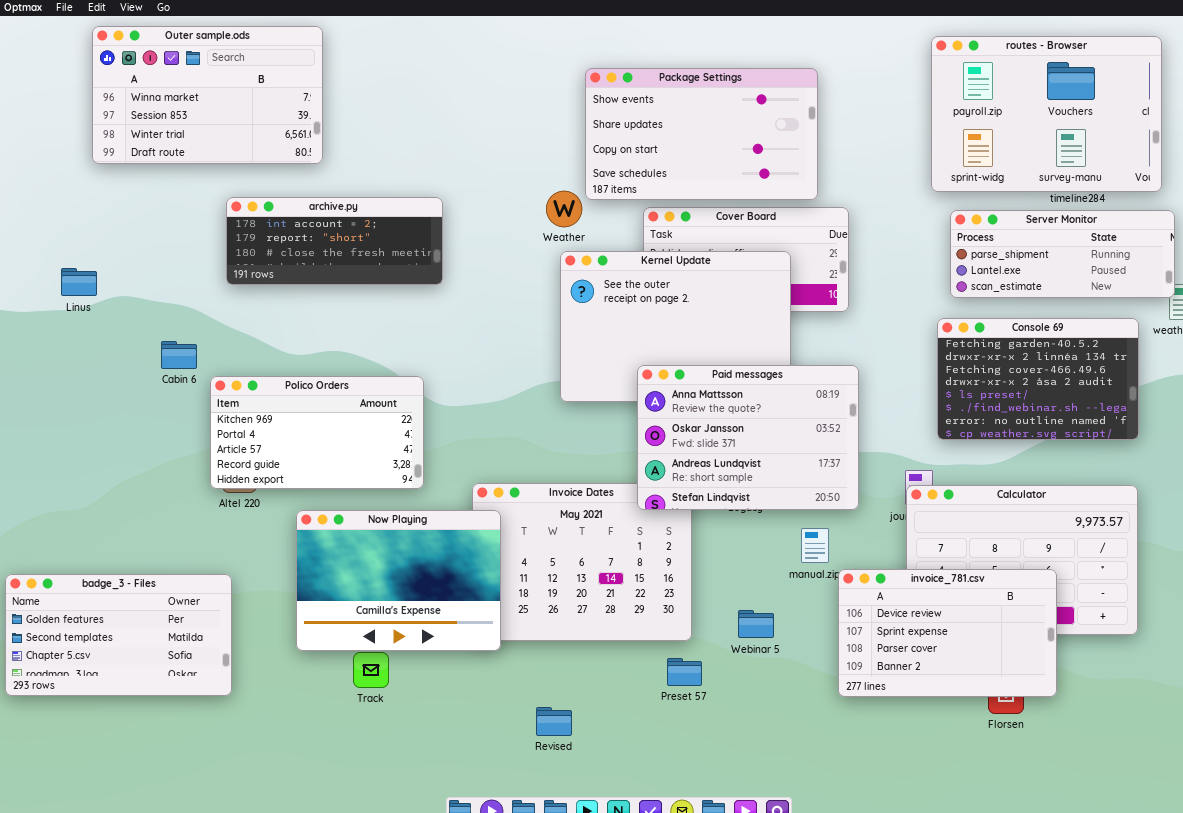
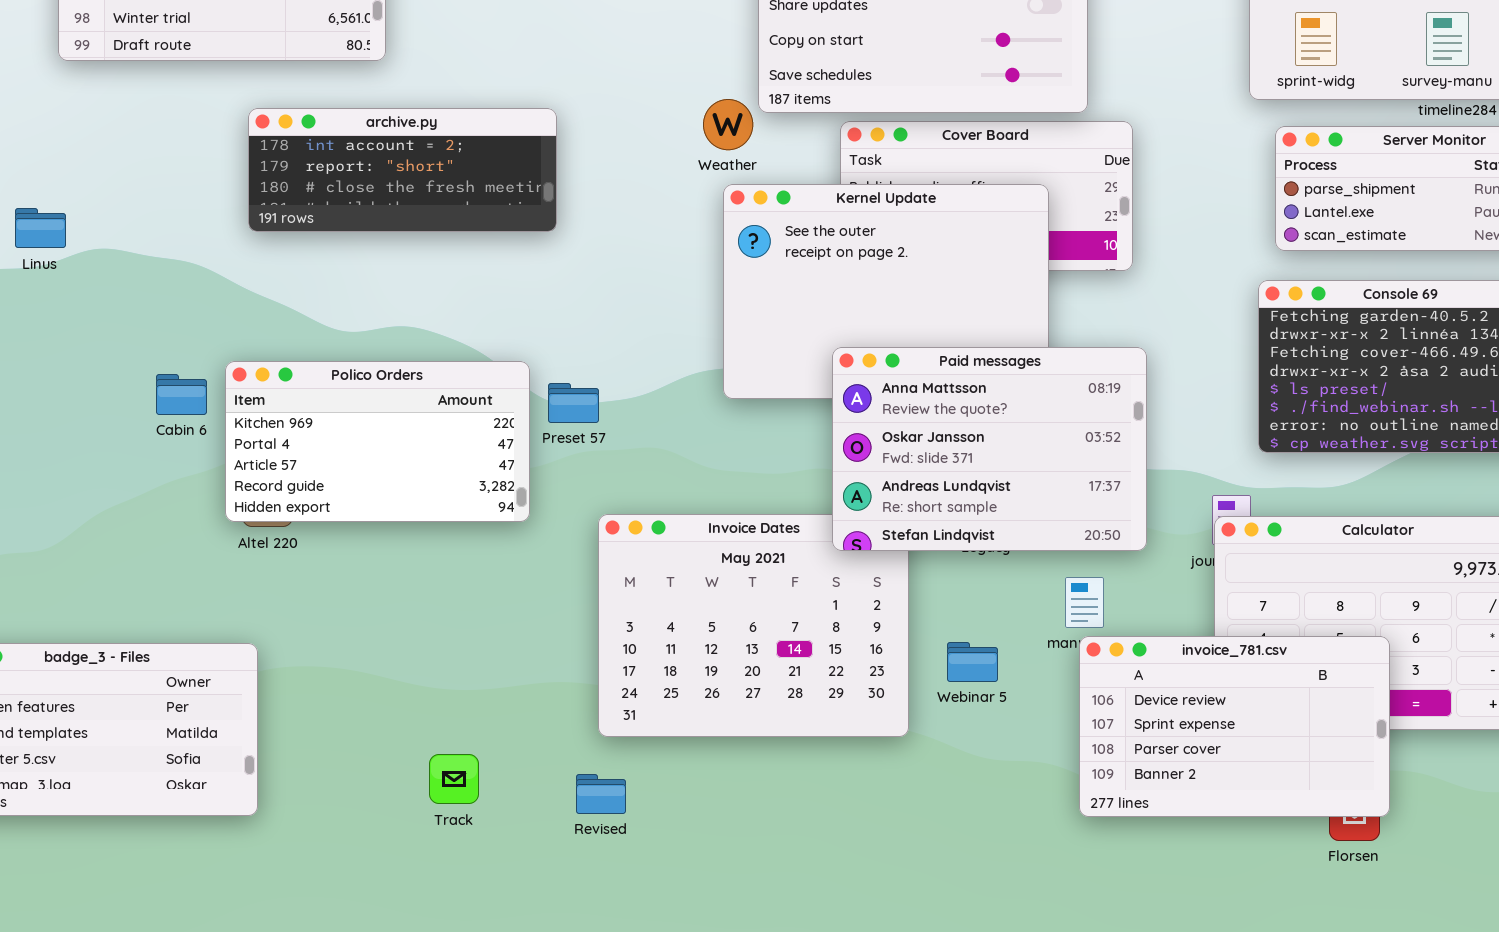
Cabin 6: [161,341,197,369] -> [156,374,207,415], moved
Now Playing: [296,510,501,651] -> none, closed
invoice_781.csv: [838,569,1057,697] -> [1079,636,1390,817], moved
Webinar 5: [738,610,774,638] -> [947,642,998,682], moved
Preset 57: [667,658,702,686] -> [548,383,599,423], moved
Revised: [536,707,572,736] -> [576,774,626,814], moved

